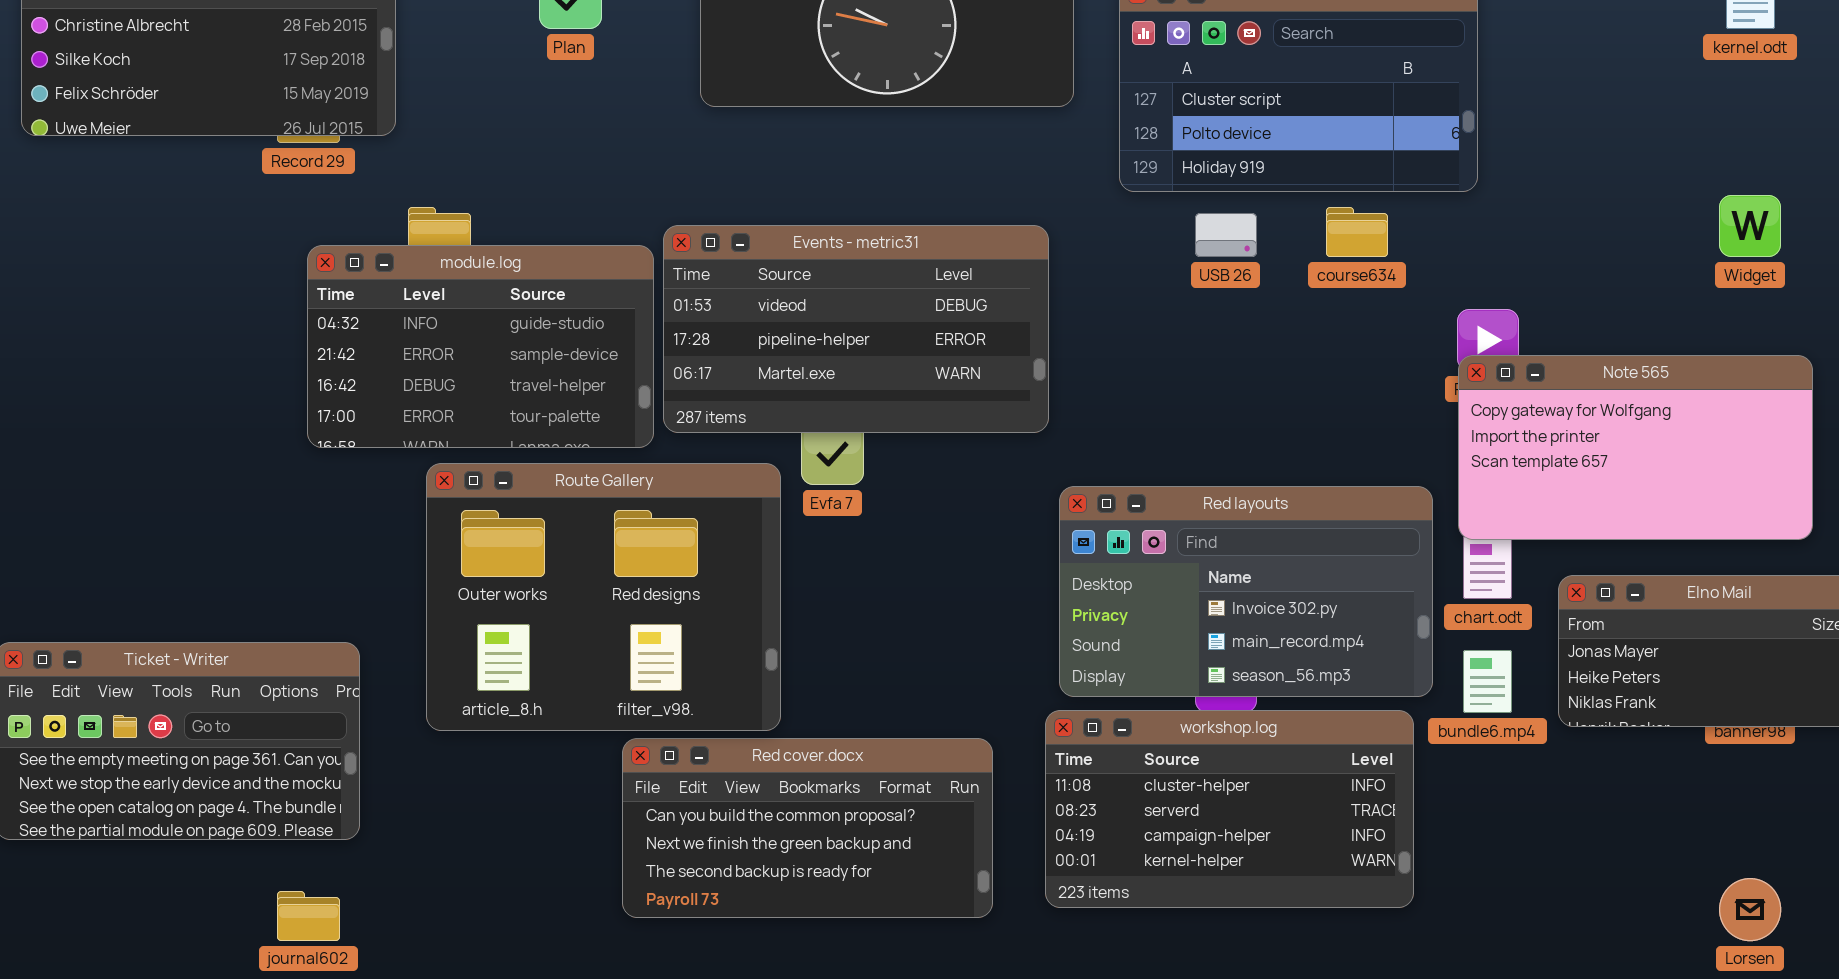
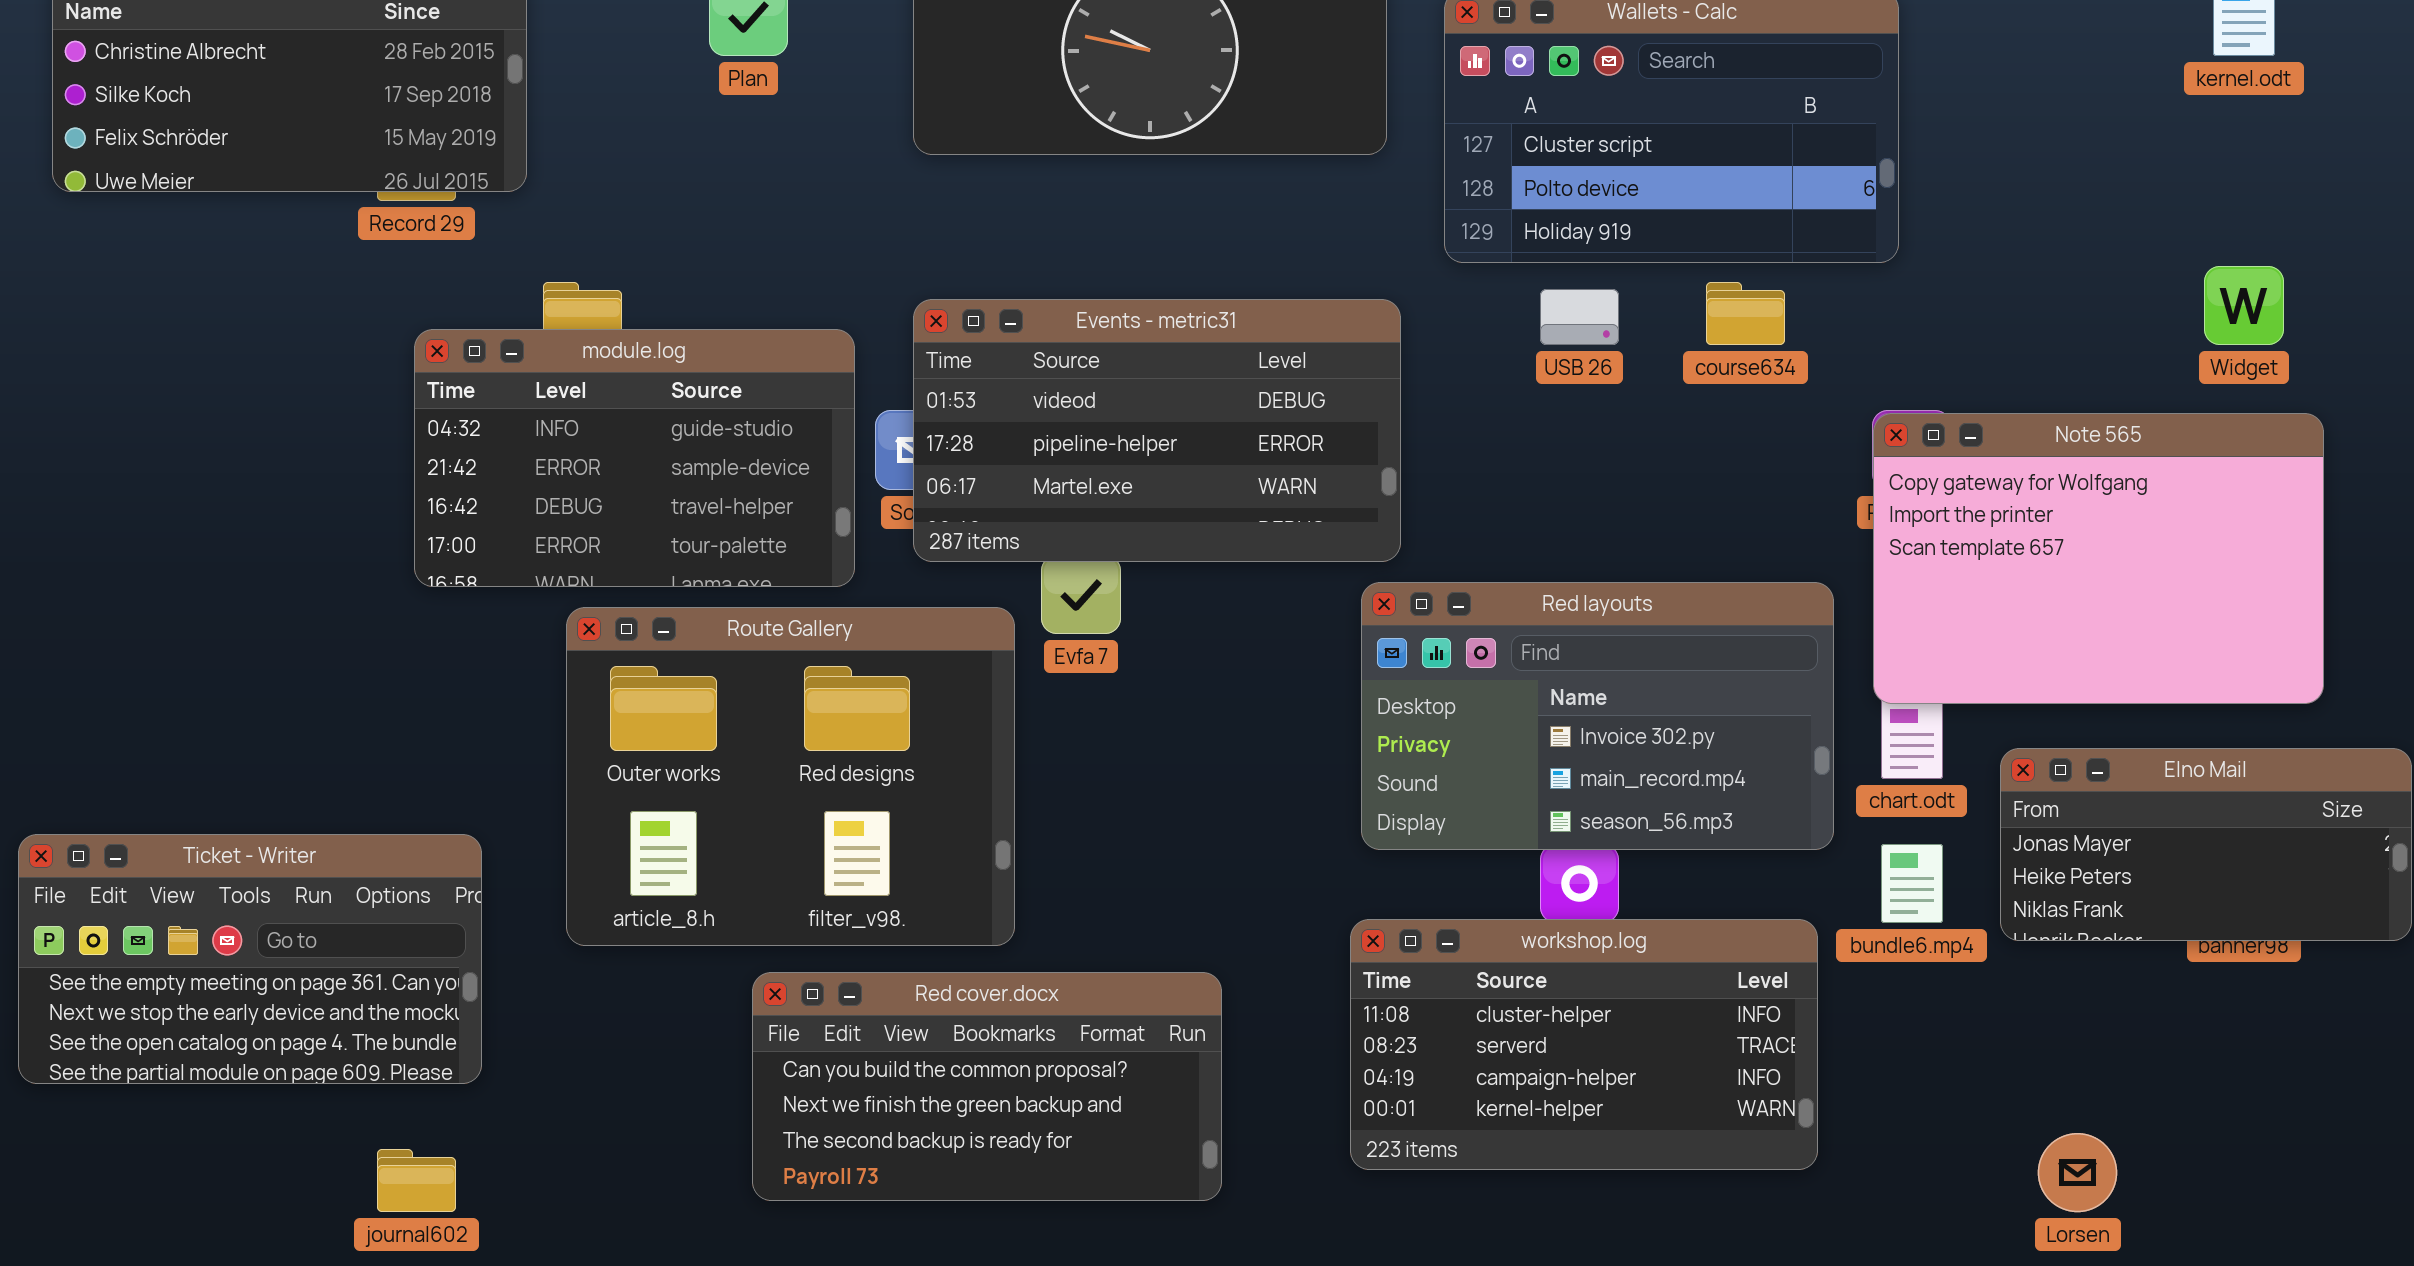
Events - metric31: [663,225,1049,433] -> [913,299,1401,562], moved
Note 565: [1458,355,1813,540] -> [1873,413,2324,704], resized
Red layouts: [1059,486,1433,697] -> [1361,582,1834,850], moved
Red cover.docx: [622,738,993,918] -> [752,972,1222,1201], moved
Lorsen: [1719,878,1781,941] -> [2038,1133,2117,1212], moved

